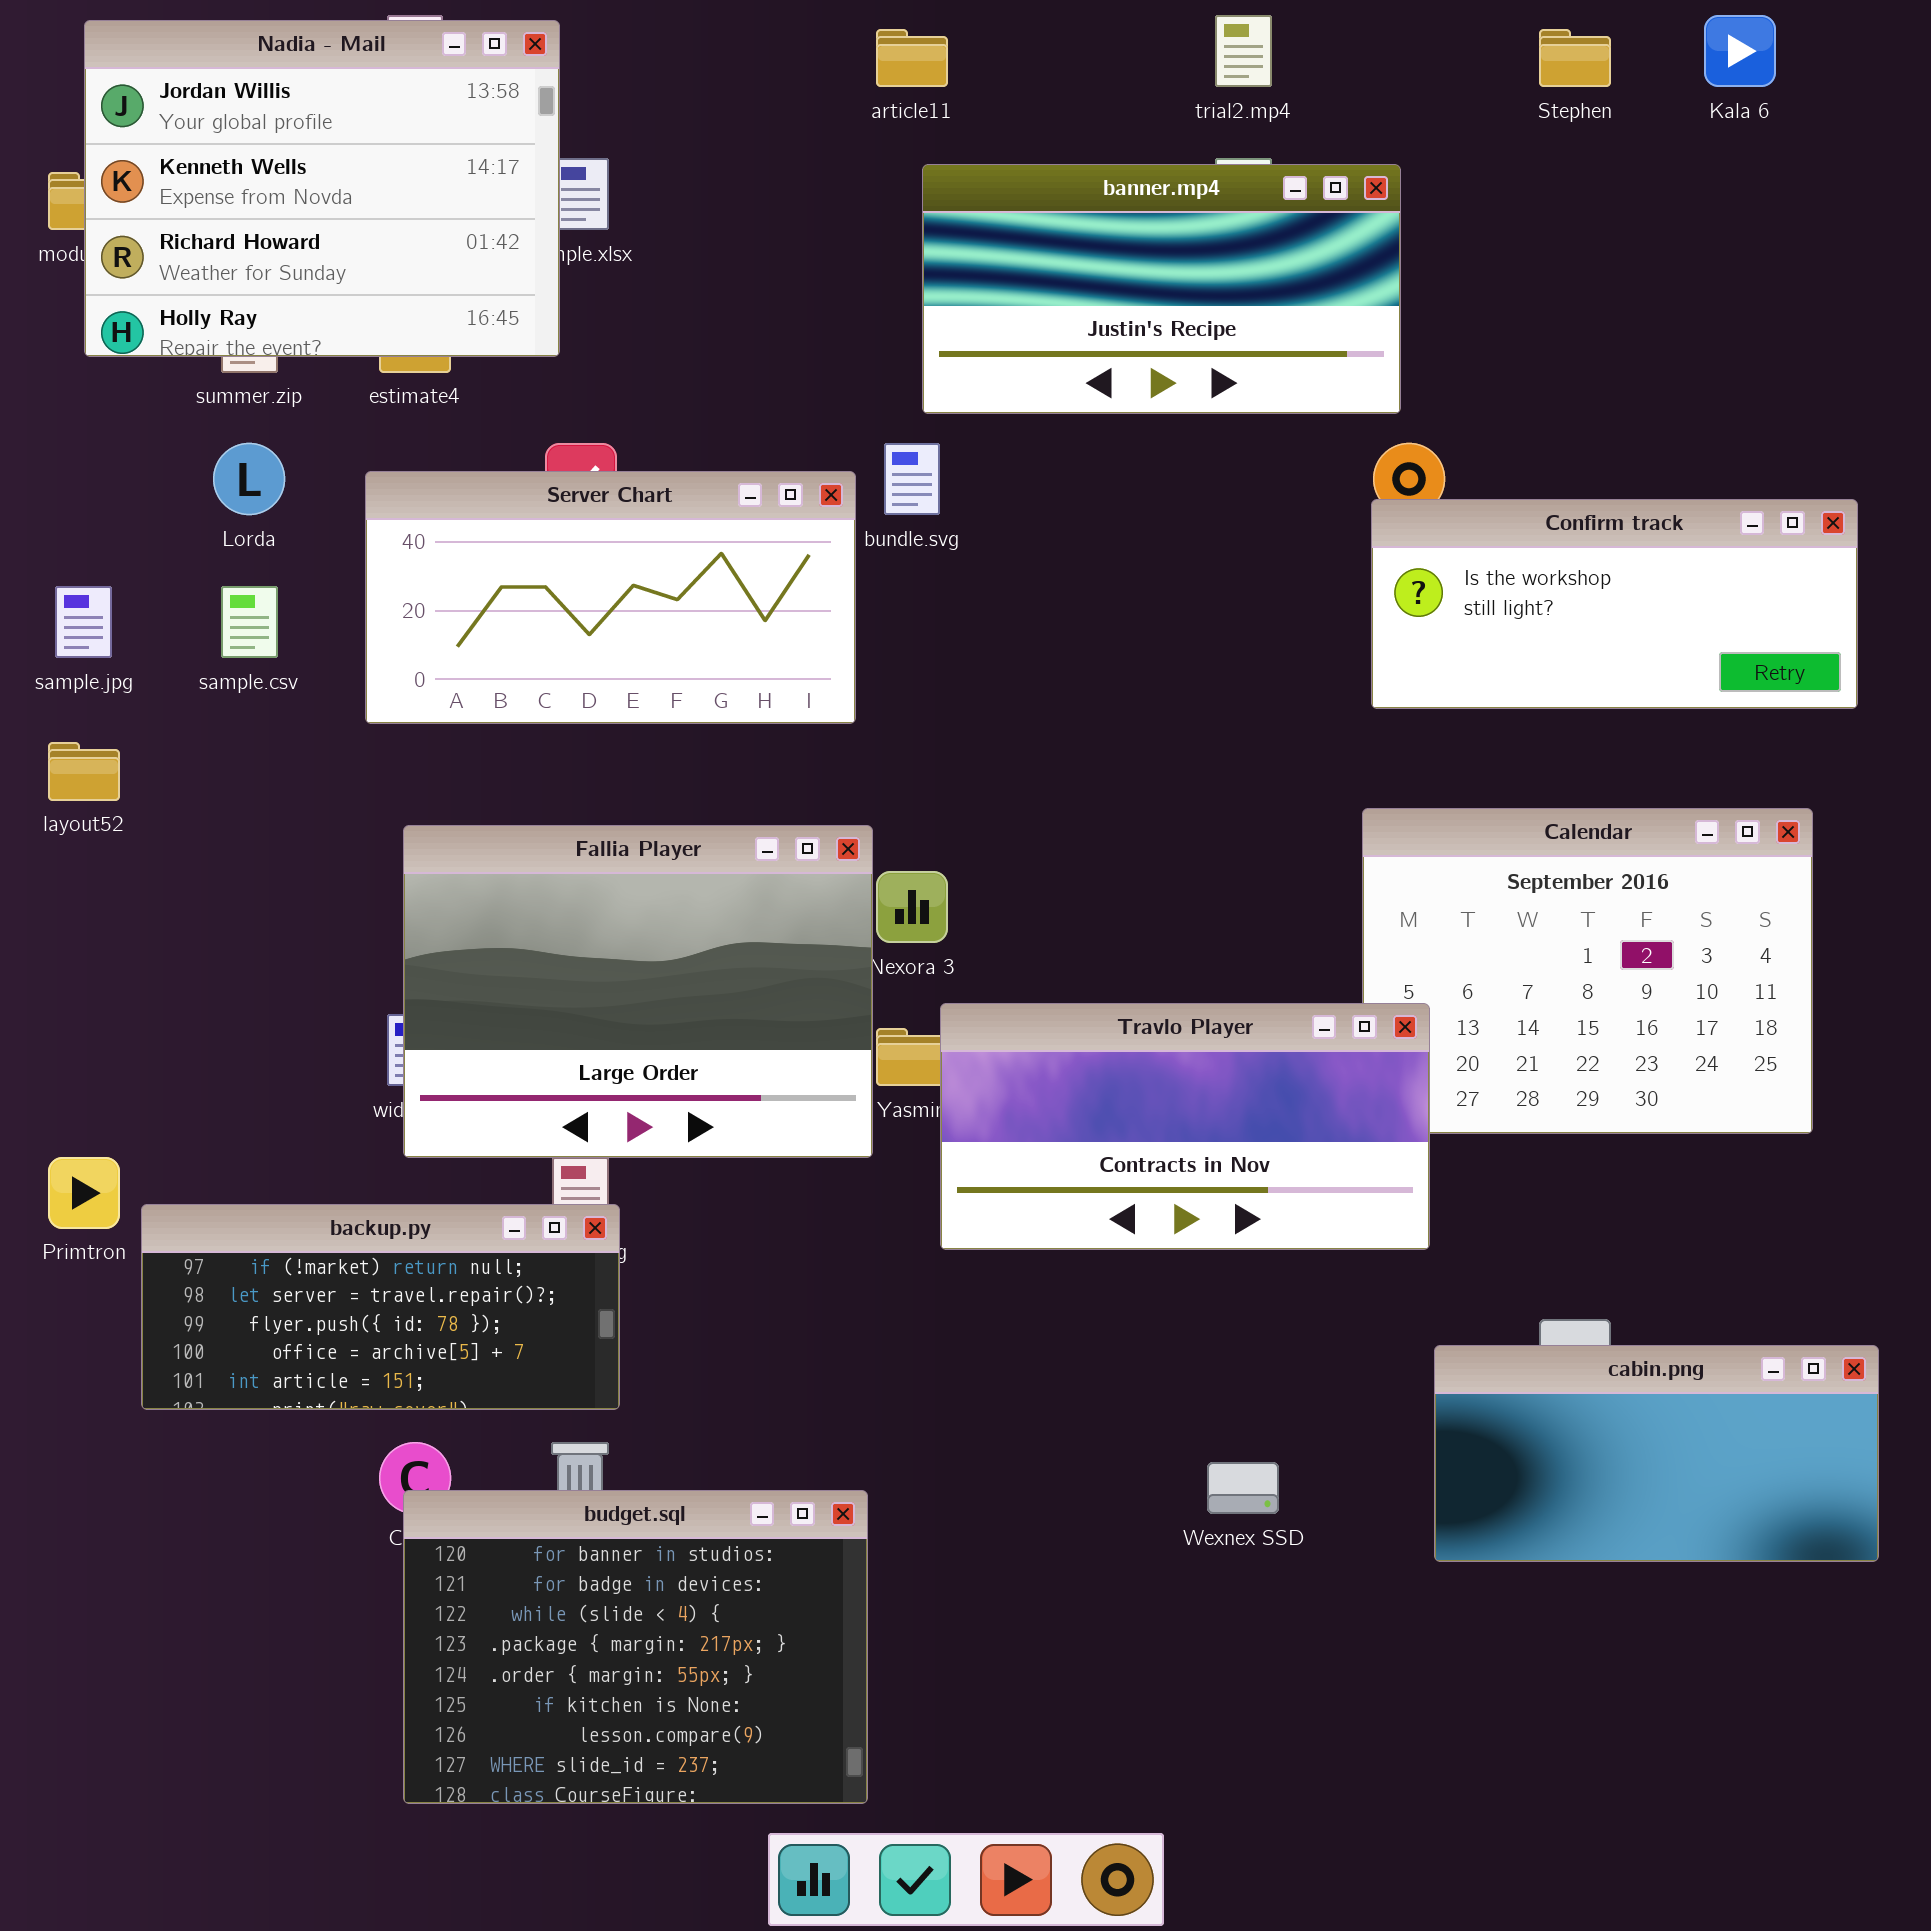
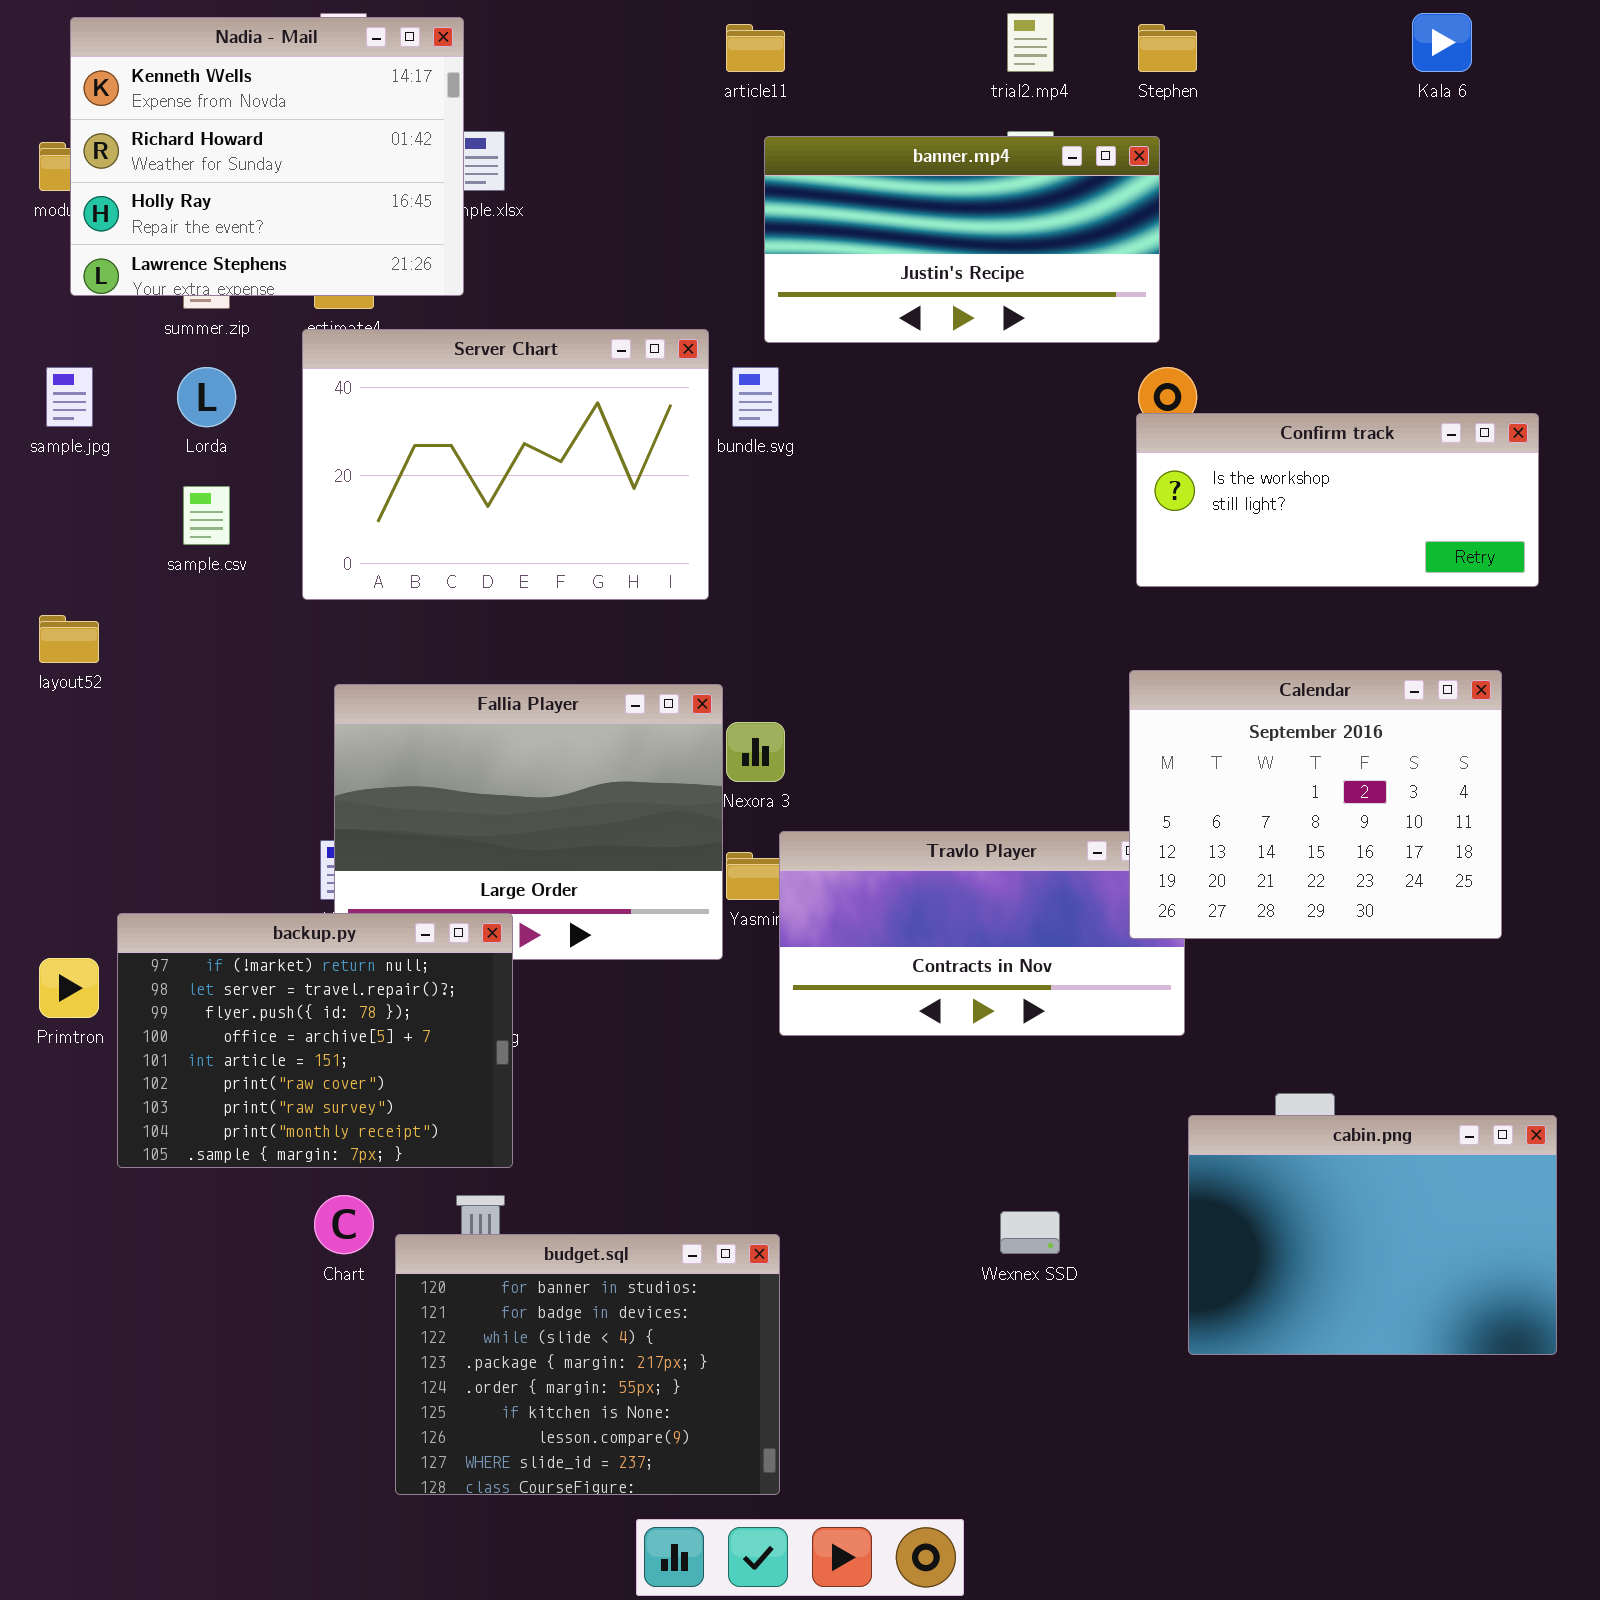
Nadia - Mail: [84,20,560,357] -> [70,17,464,296], scrolled down 1 row
Stephen: [1539,29,1611,87] -> [1138,24,1197,72], moved
Server Chart: [365,471,856,724] -> [302,329,709,600], resized
sample.jpg: [55,586,112,658] -> [46,367,93,427], moved
Calendar: [1362,808,1813,1134] -> [1129,670,1502,939], raised
backup.py: [141,1204,620,1410] -> [117,913,513,1168], resized
cabin.png: [1434,1345,1879,1562] -> [1188,1115,1557,1355], resized
budget.sql: [403,1490,868,1804] -> [395,1234,780,1495], moved

